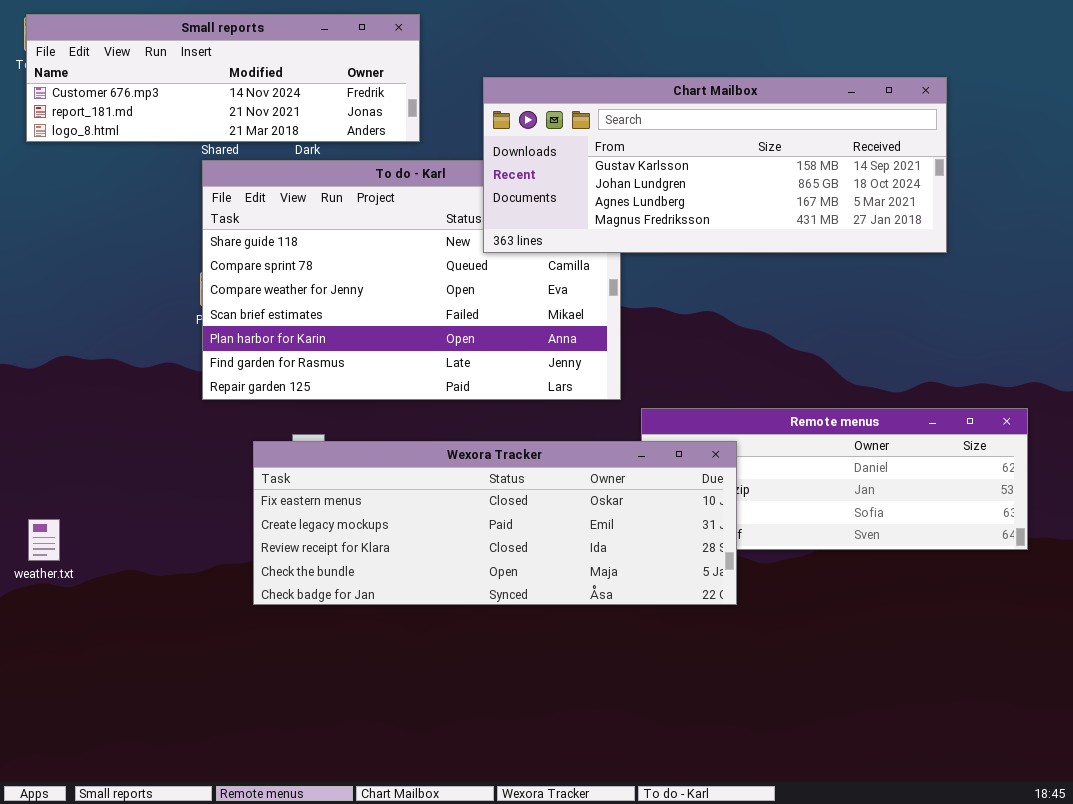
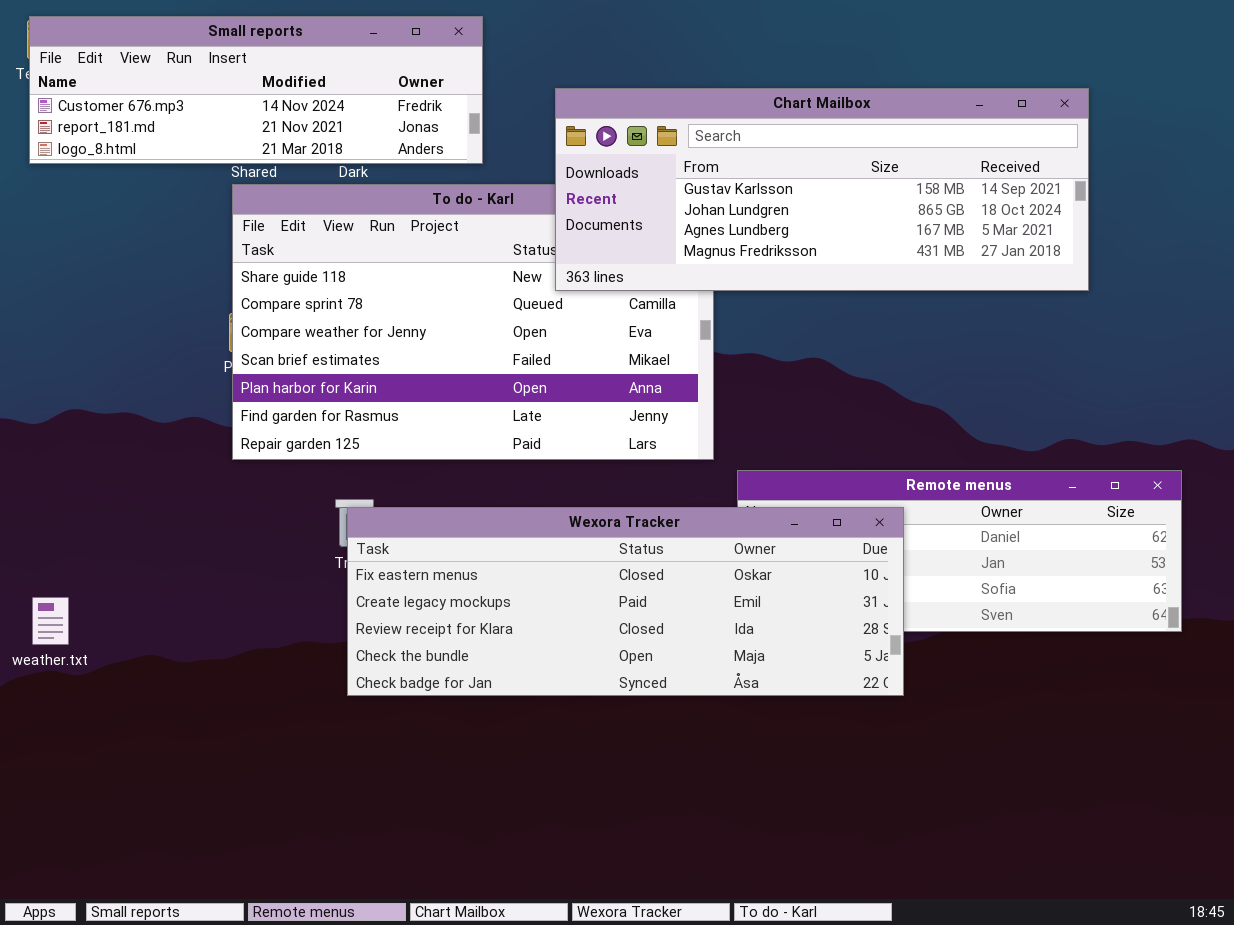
Wexora Tracker: [253,441,737,605] -> [347,507,904,696], moved

